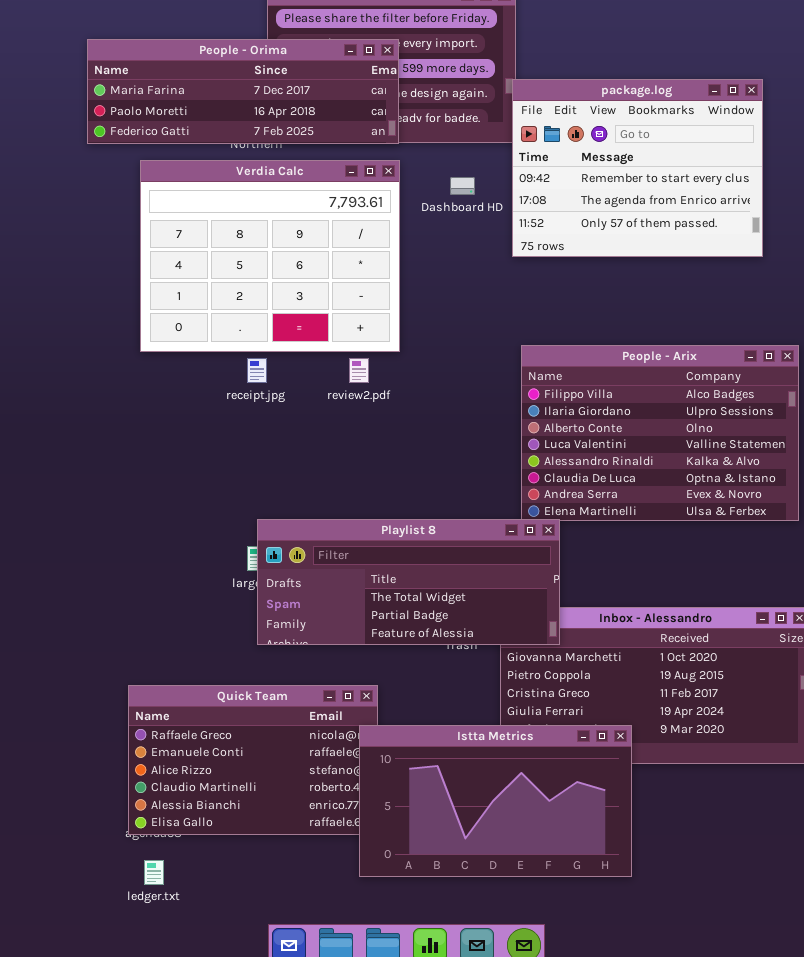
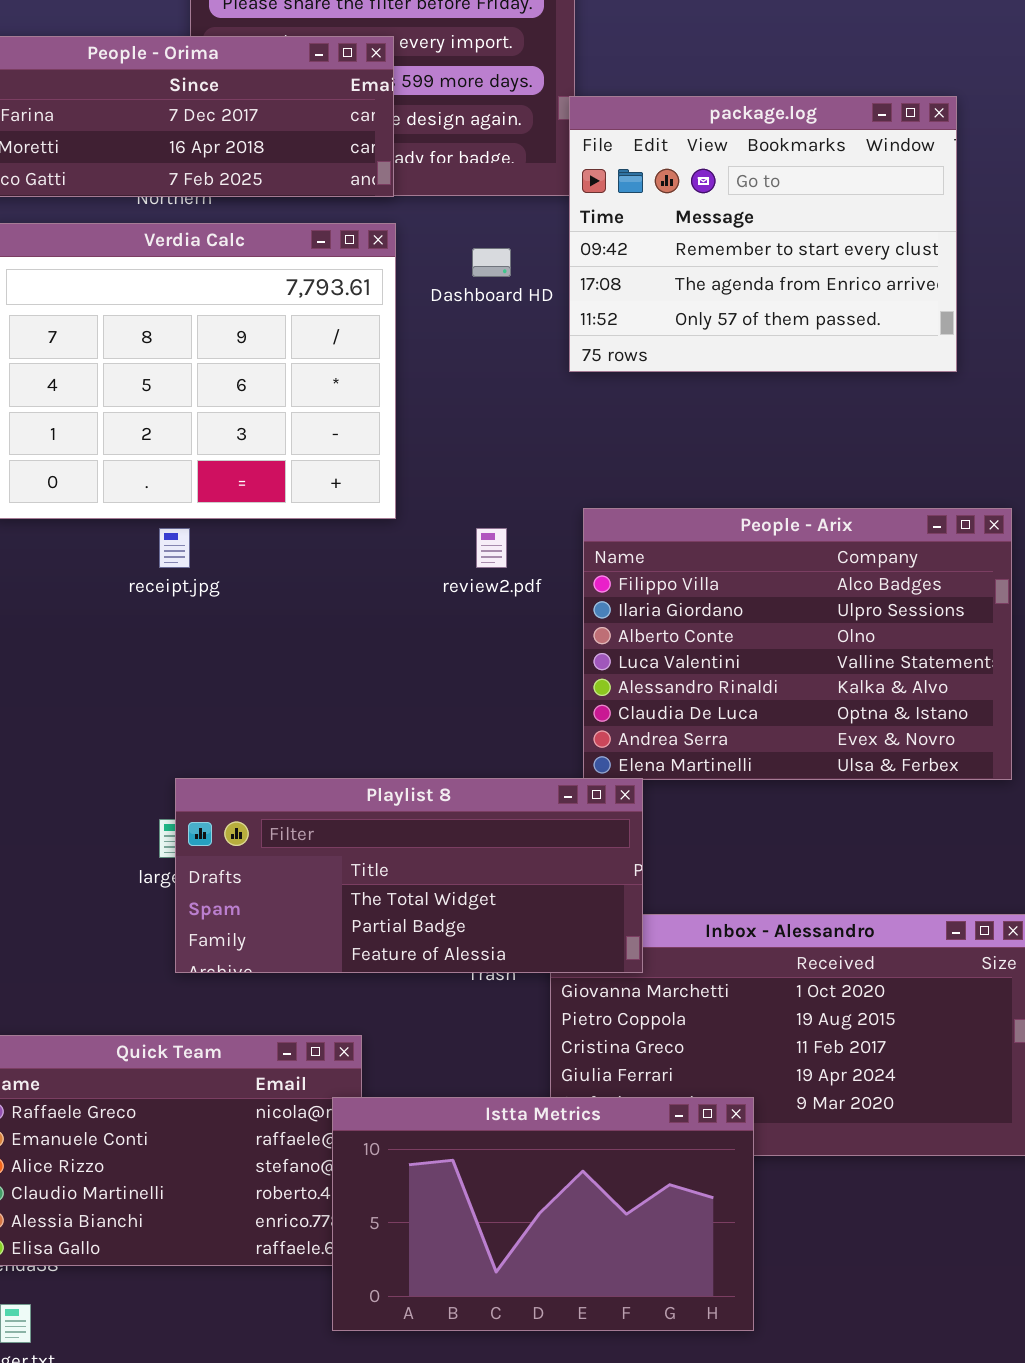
review2.pdf: [349,358,369,383] -> [476,528,507,568], moved

